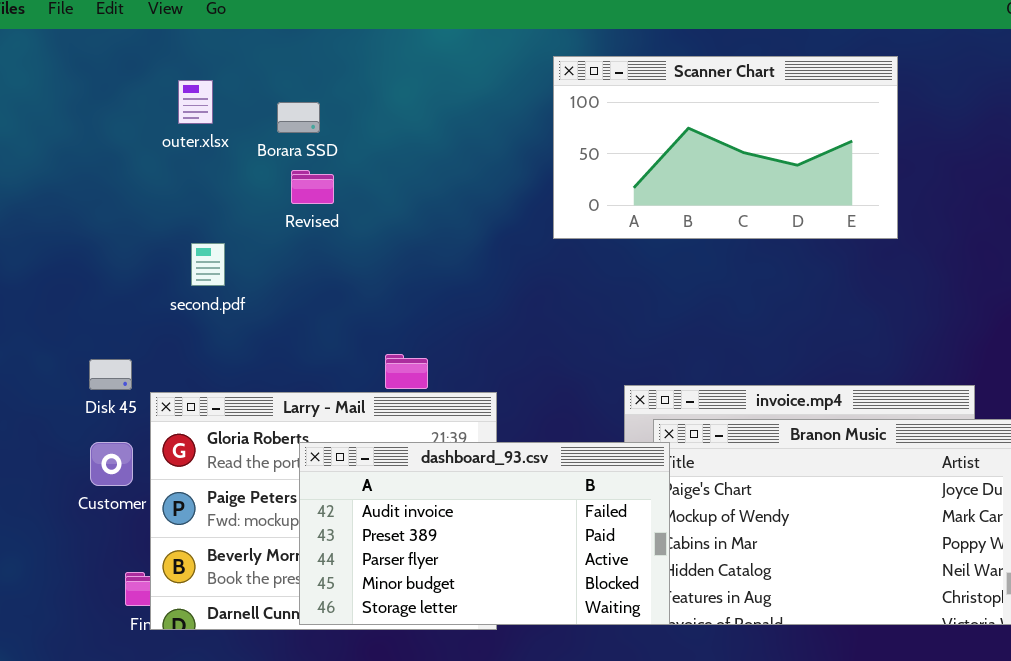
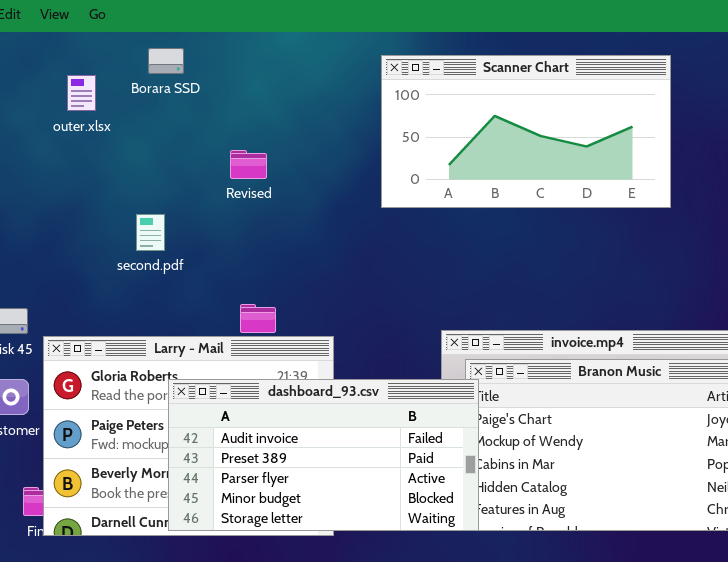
Borara SSD: [277,102,320,133] -> [148,48,184,74], moved
Revised: [291,170,334,204] -> [230,150,267,179], moved
second.pdf: [191,243,225,286] -> [136,214,165,251], moved

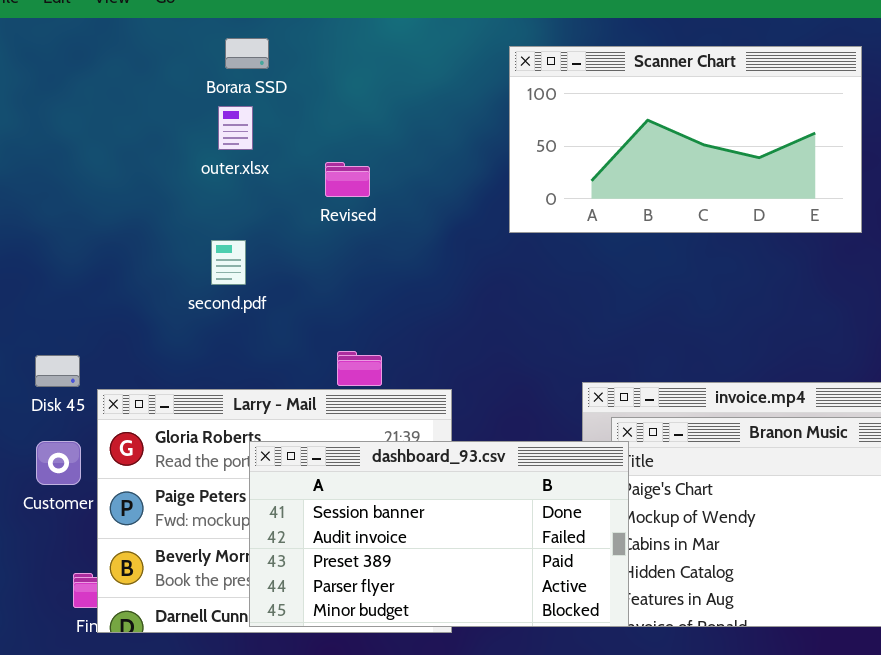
outer.xlsx: [67,75,96,111] -> [218,106,253,150], moved
dashboard_93.csv: [168,379,479,531] -> [249,441,629,627], scrolled up 1 row

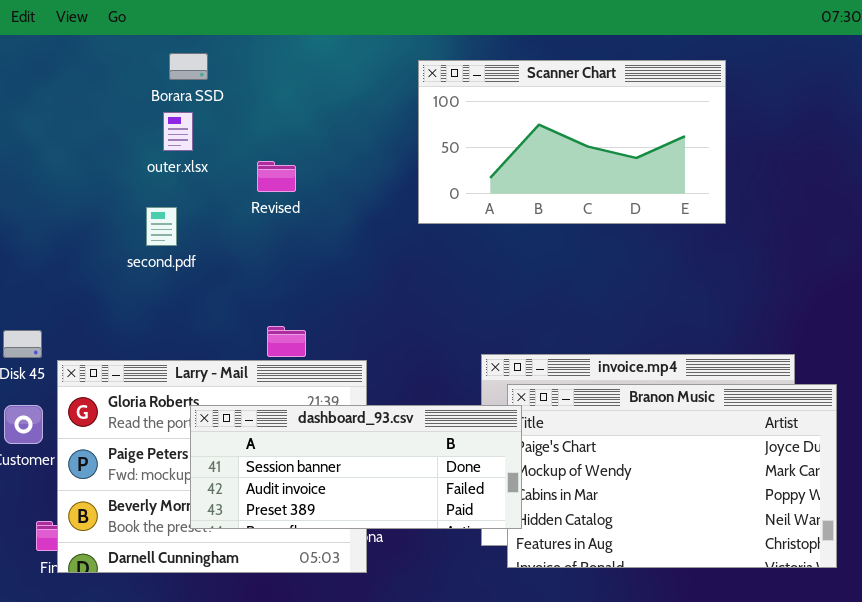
second.pdf: [211,240,246,285] -> [146,207,177,246], moved
dashboard_93.csv: [249,441,629,627] -> [190,405,522,529], resized

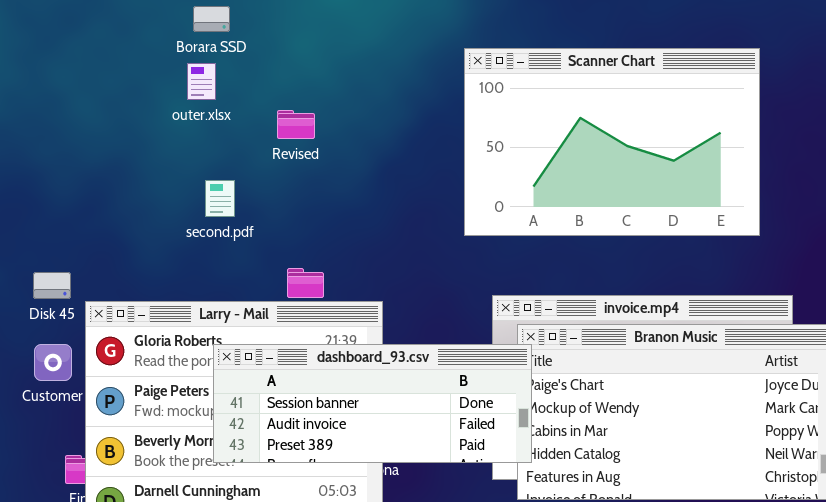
Scanner Chart: [418,60,726,224] -> [464,48,760,236], moved, resized
second.pdf: [146,207,177,246] -> [205,180,235,217], moved

